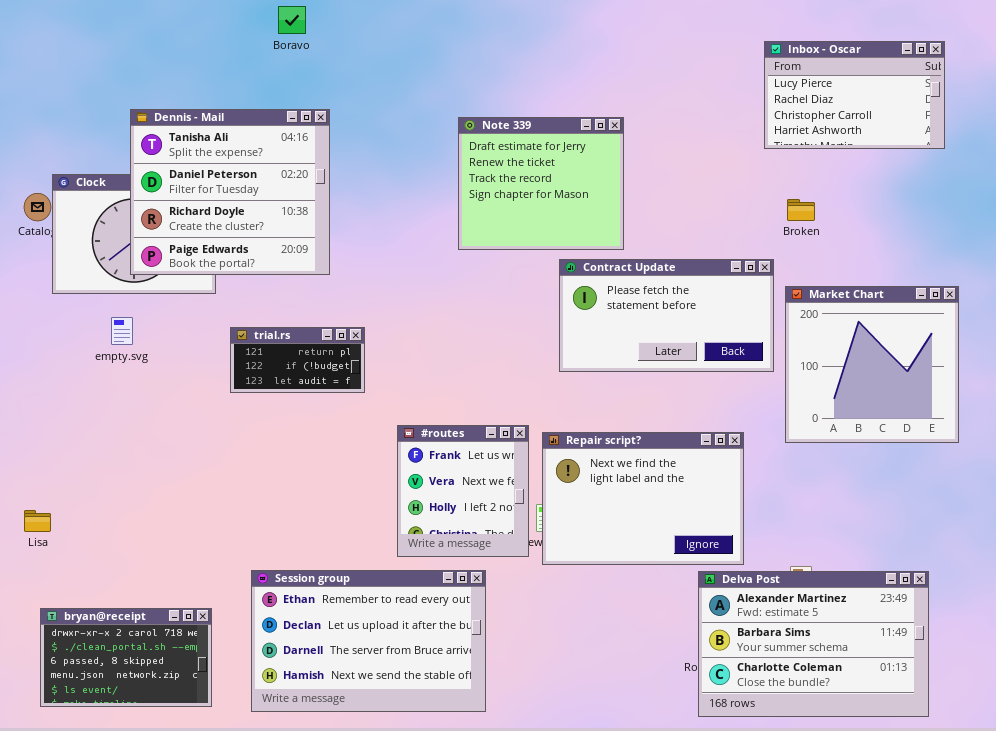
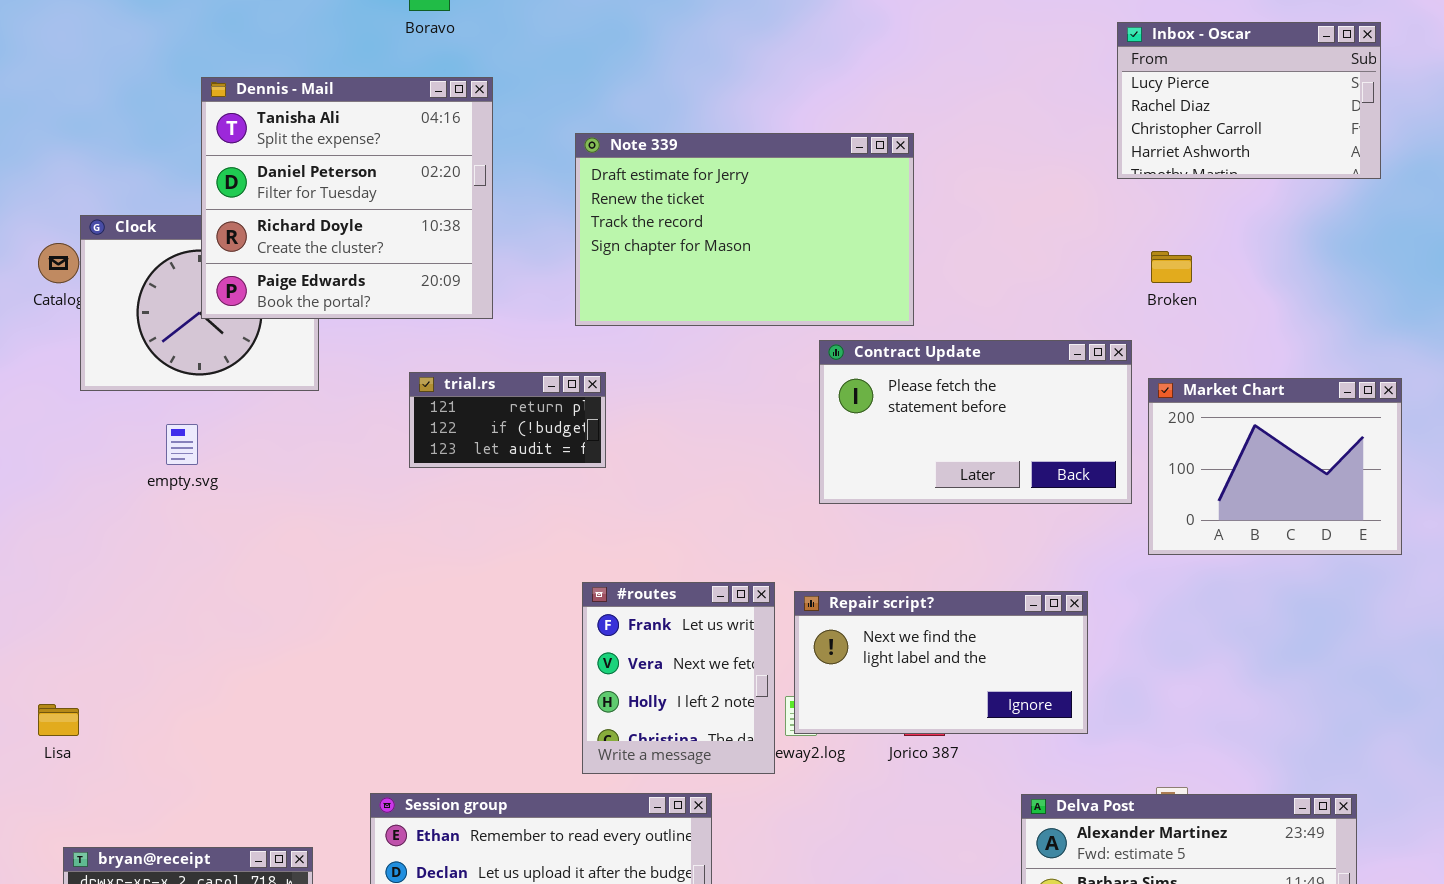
Dennis - Mail: [130,109,330,275] -> [201,77,493,319], moved
Note 339: [458,117,624,250] -> [575,133,914,326], resized
Market Chart: [785,286,959,443] -> [1148,378,1402,555], resized
trial.rs: [230,327,365,393] -> [409,372,606,468], moved
Repair script?: [542,432,744,565] -> [794,591,1088,734], resized

